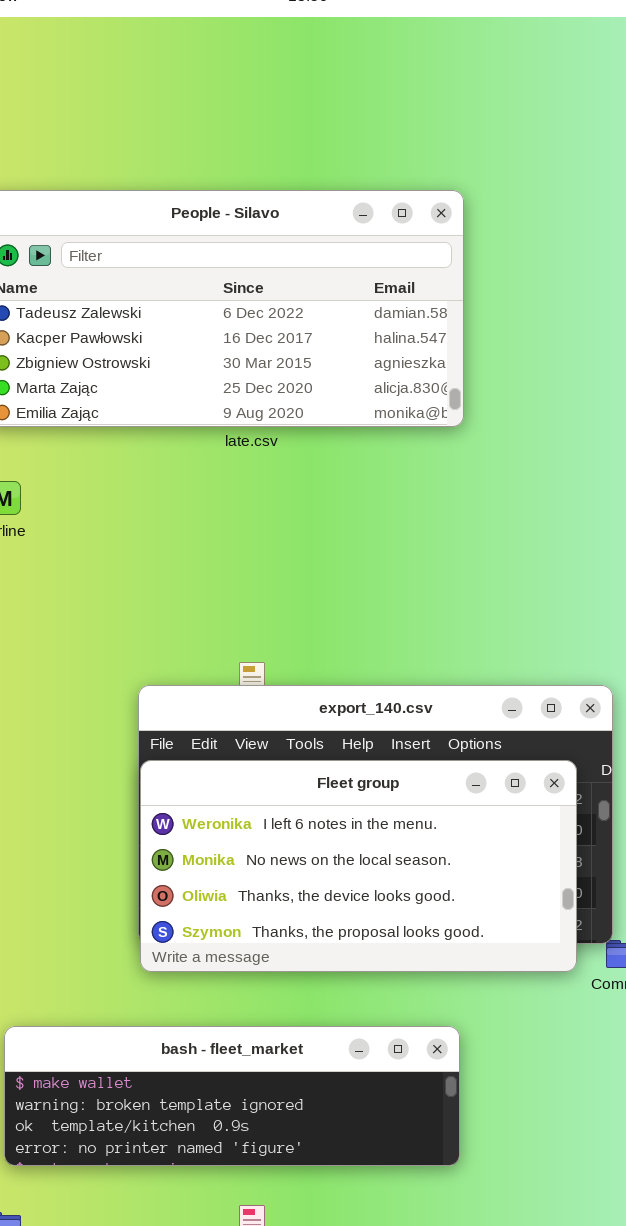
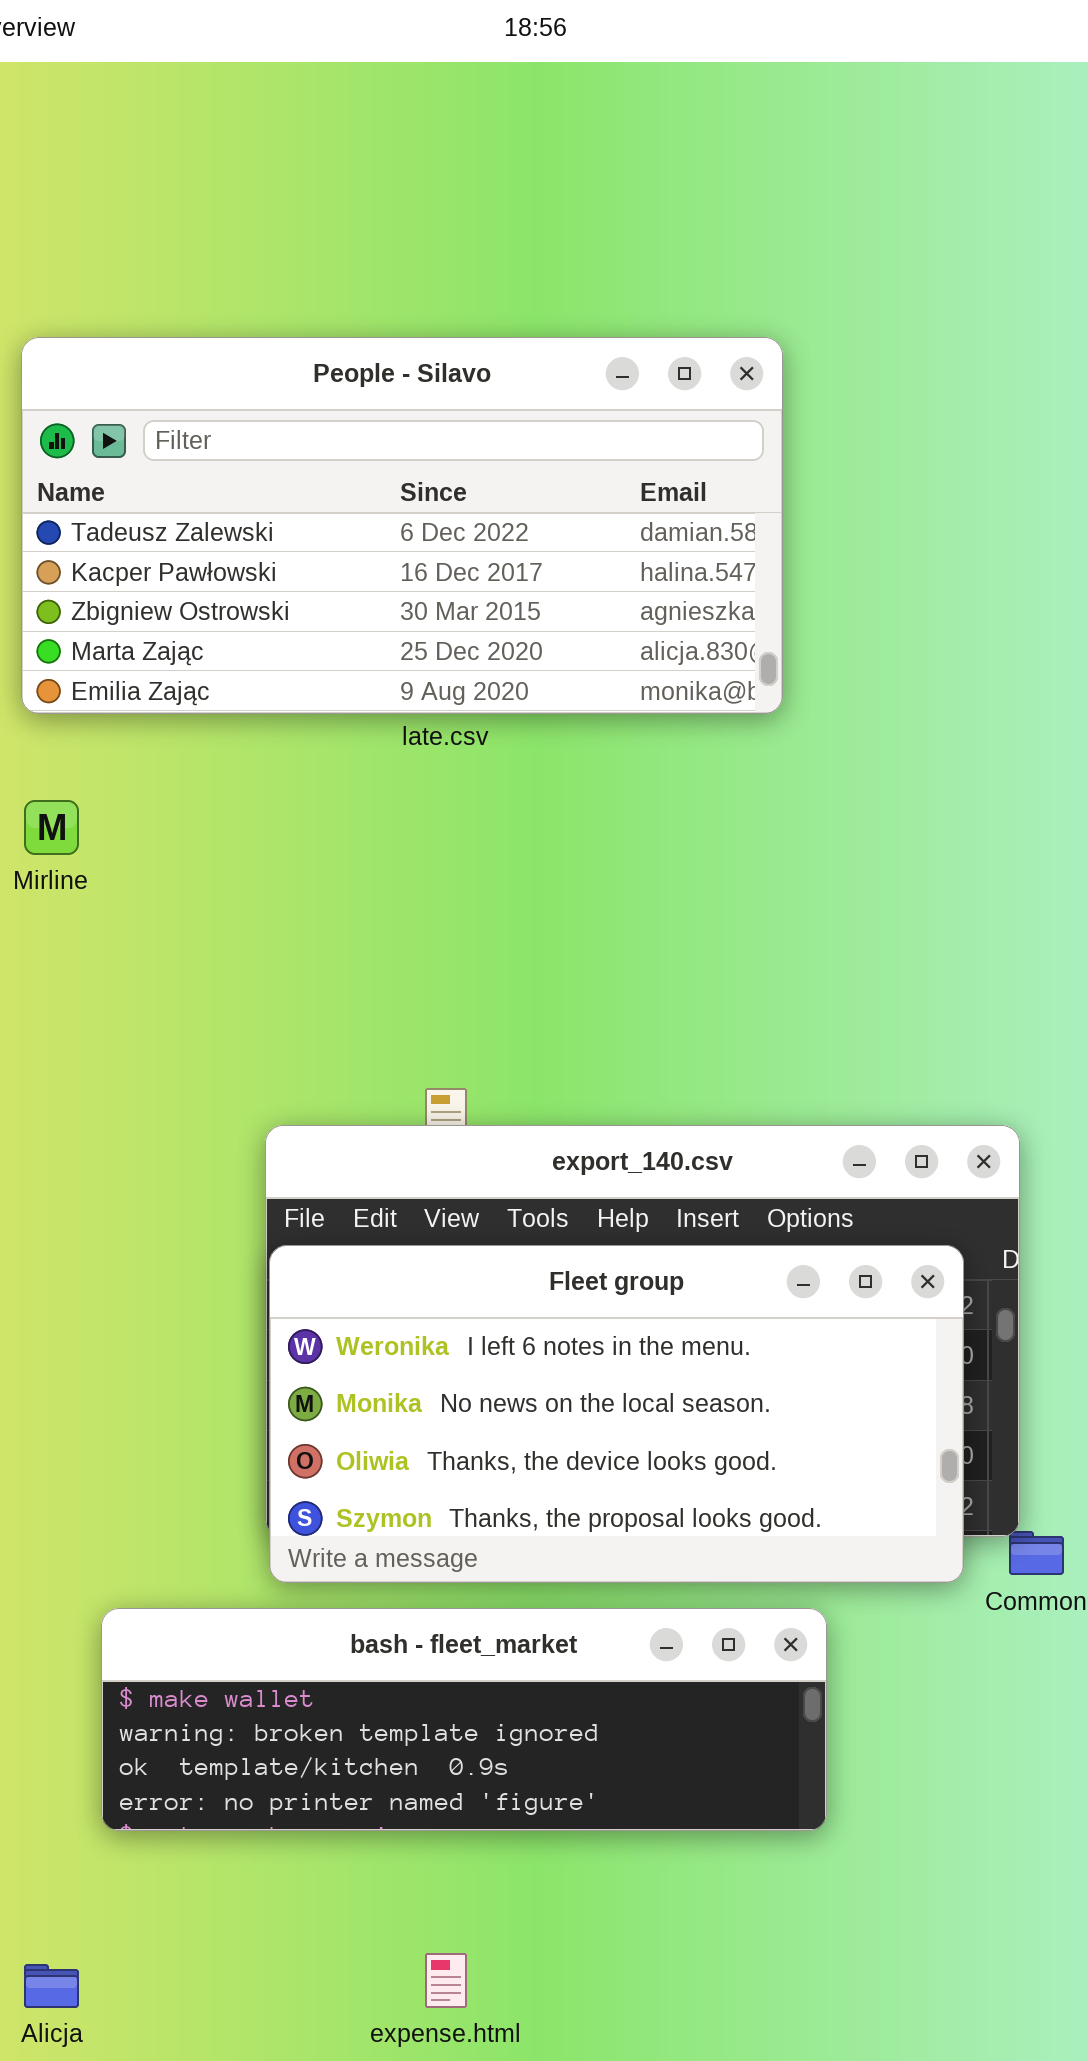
bash - fleet_market: [4,1026,460,1166] -> [101,1608,827,1831], moved

